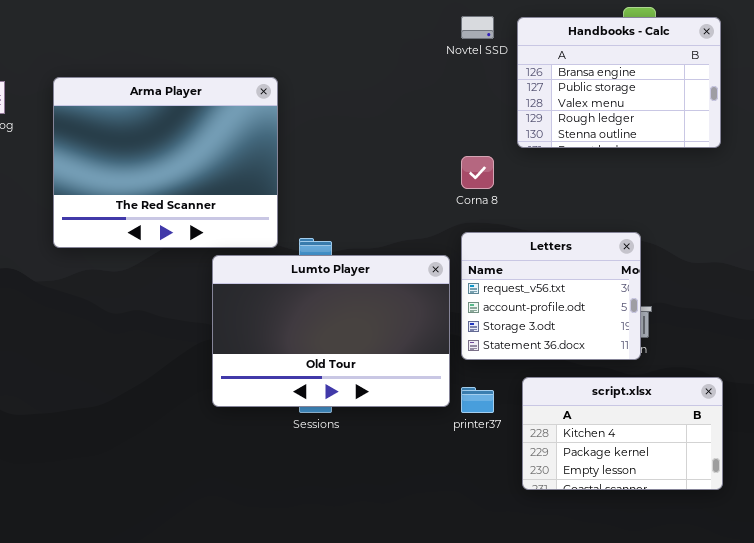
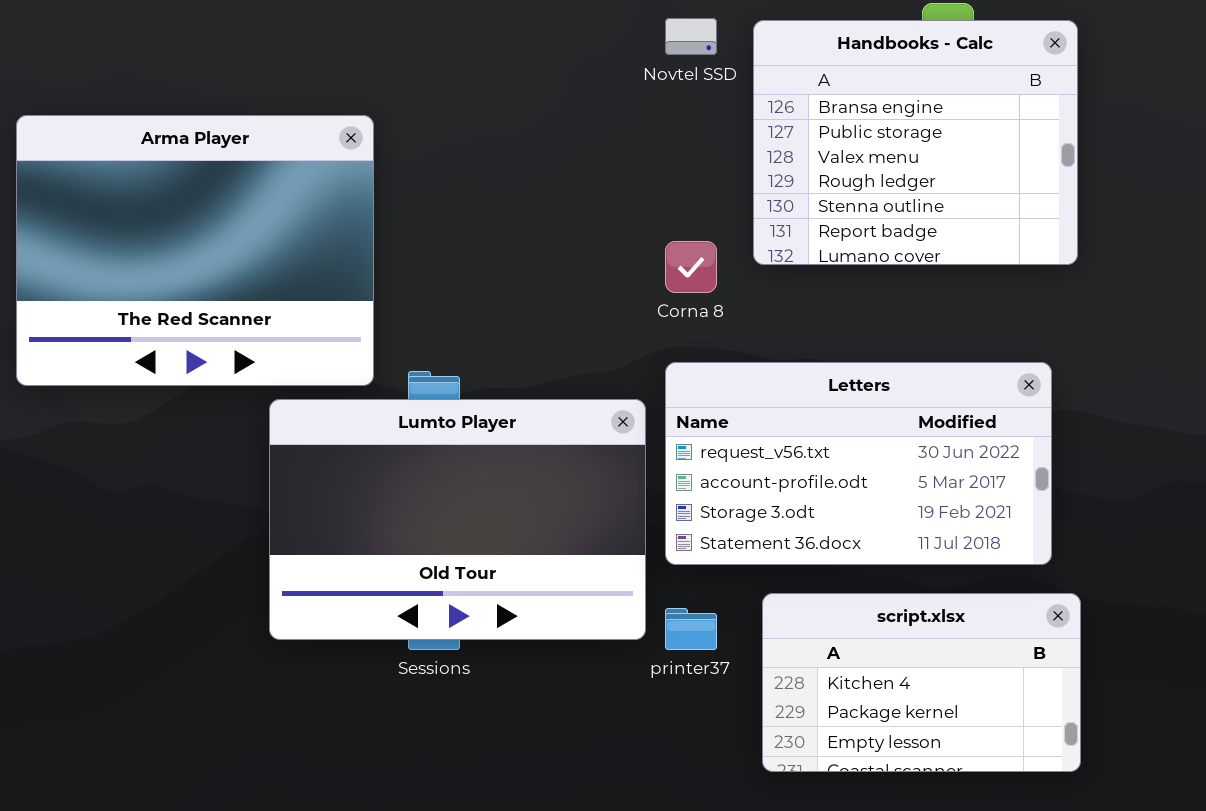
Handbooks - Calc: [517,17,721,148] -> [753,20,1078,265], resized
Letters: [461,232,641,360] -> [665,362,1052,565], resized

